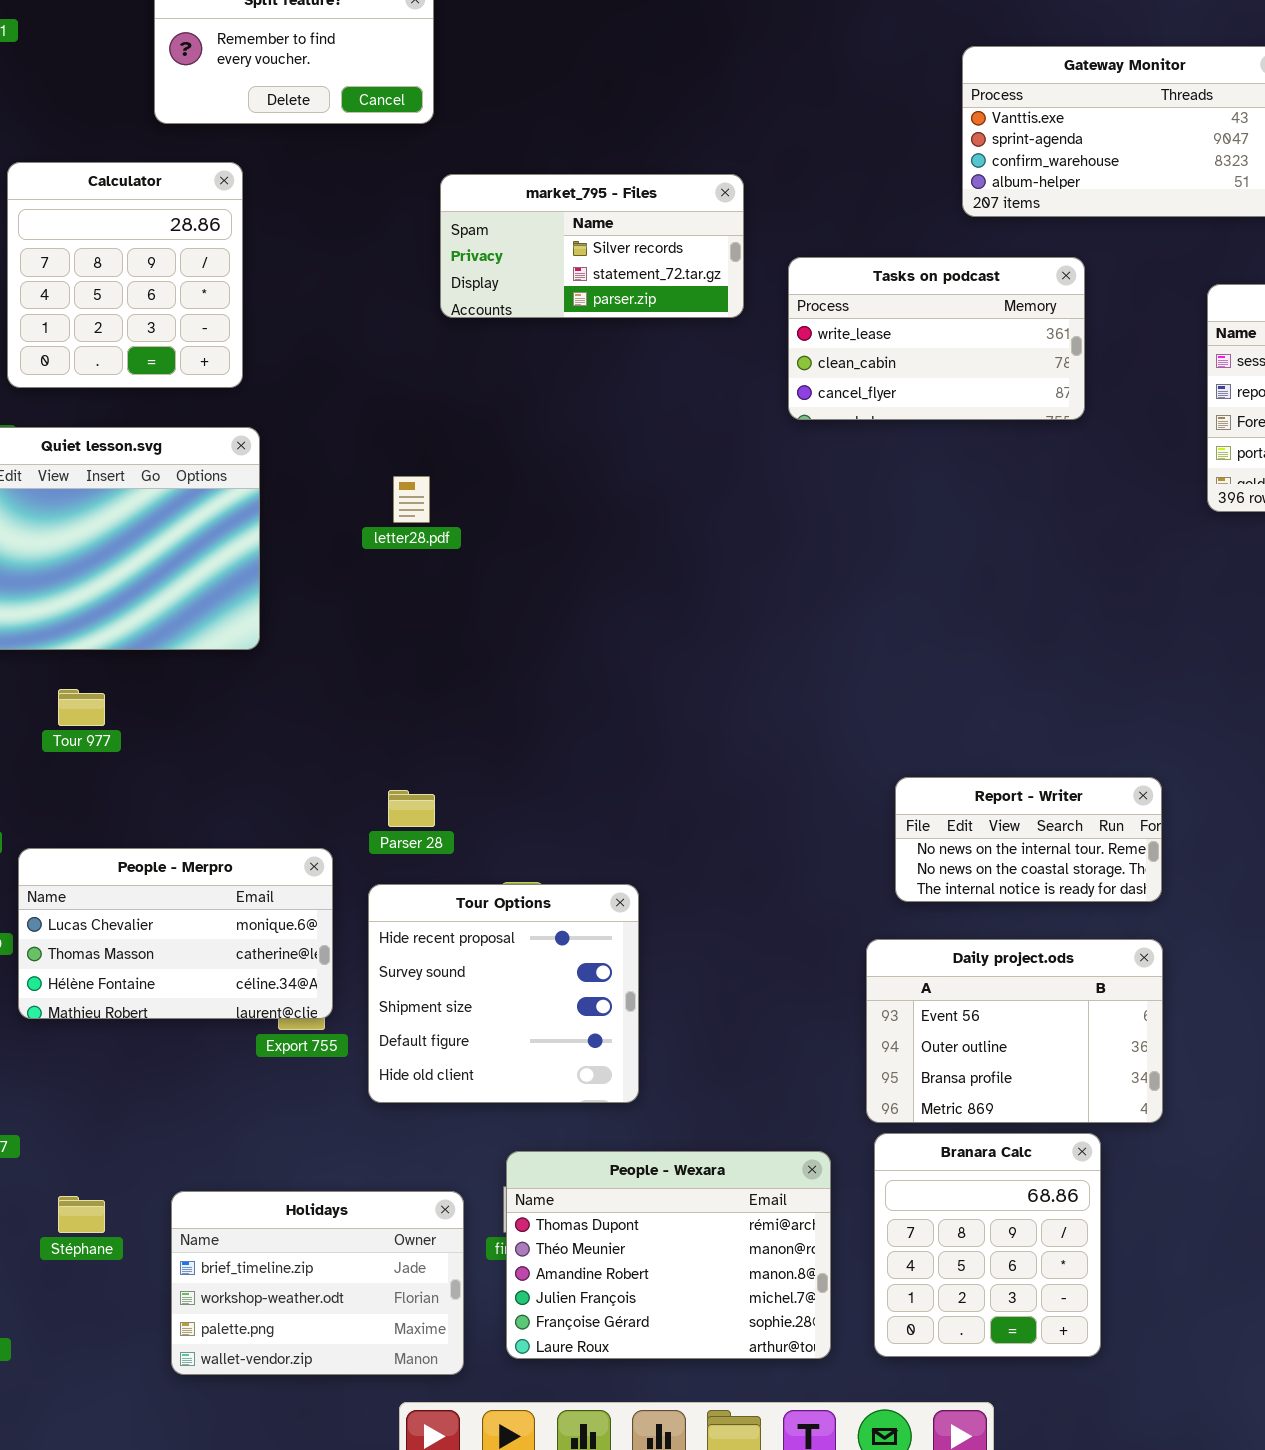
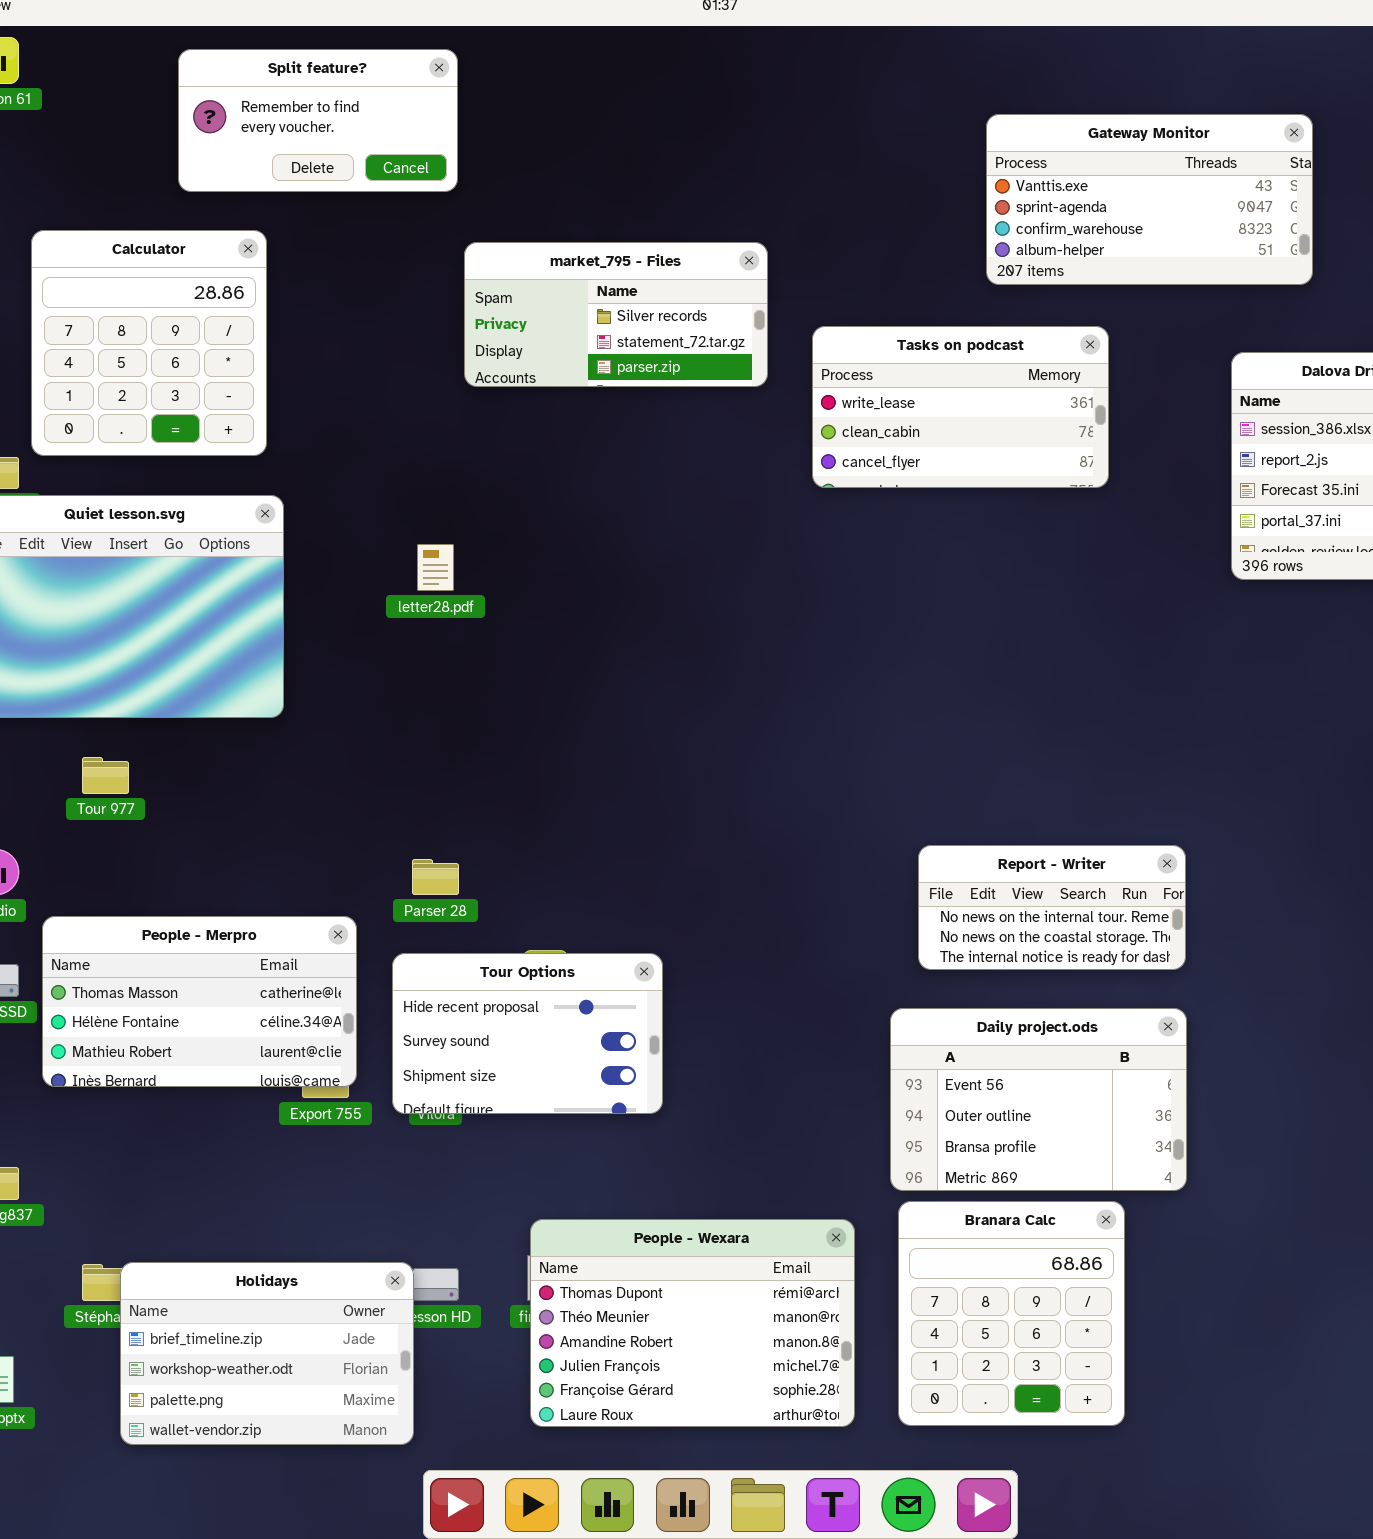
People - Merpro: [18,848,333,1019] -> [42,916,357,1087], scrolled down 1 row
Tour Options: [368,884,639,1103] -> [392,953,663,1114], resized
Holidays: [171,1191,464,1375] -> [120,1262,414,1445], moved

